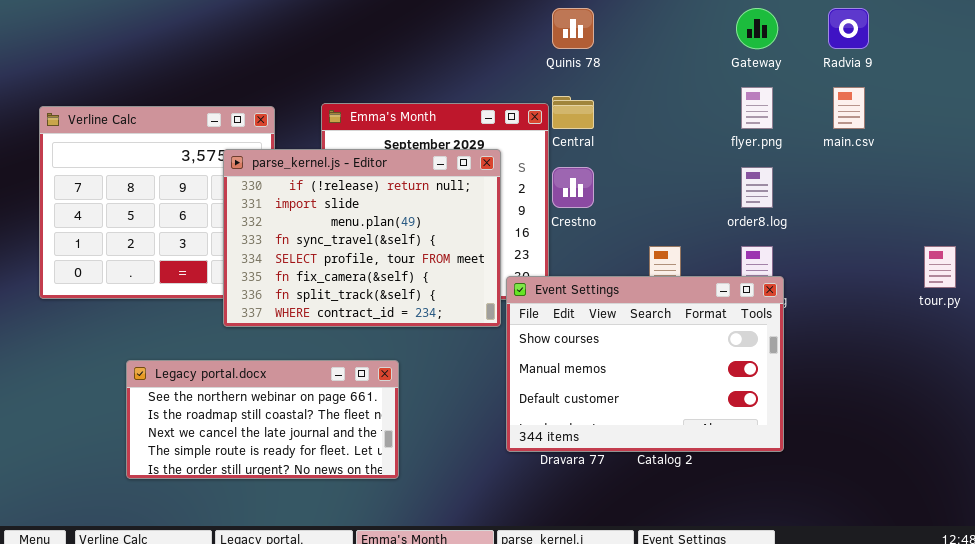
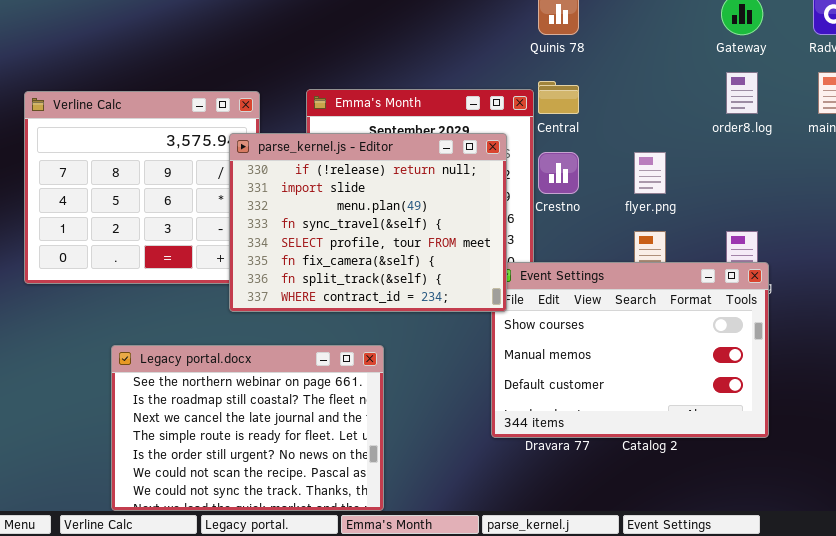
flyer.png: [741,87,773,129] -> [634,152,666,194], moved
parse_kernel.js - Editor: [223,149,501,327] -> [229,133,507,312], moved
order8.log: [741,167,773,208] -> [726,72,758,114], moved
Legacy portal.docx: [126,360,399,479] -> [111,345,384,511], resized

